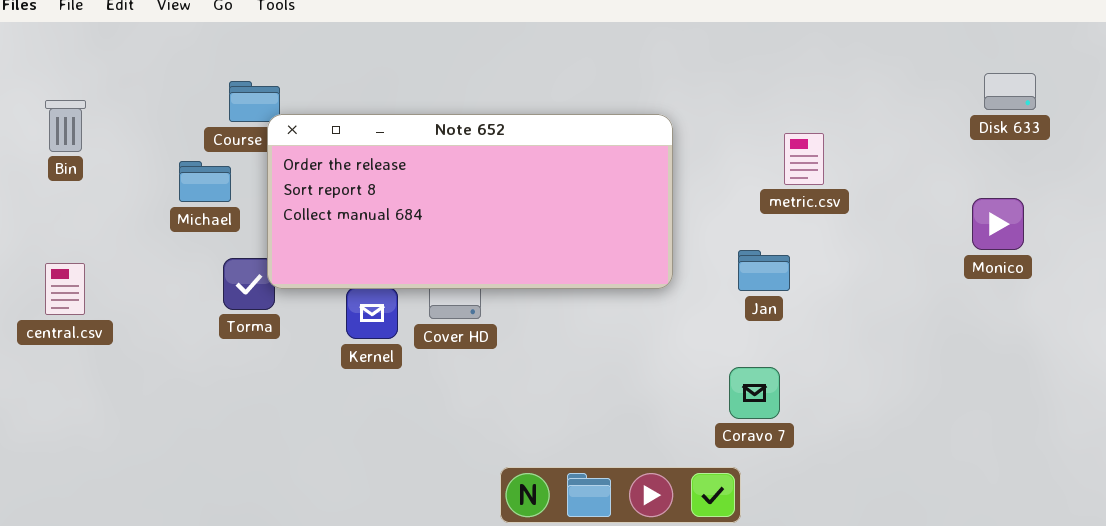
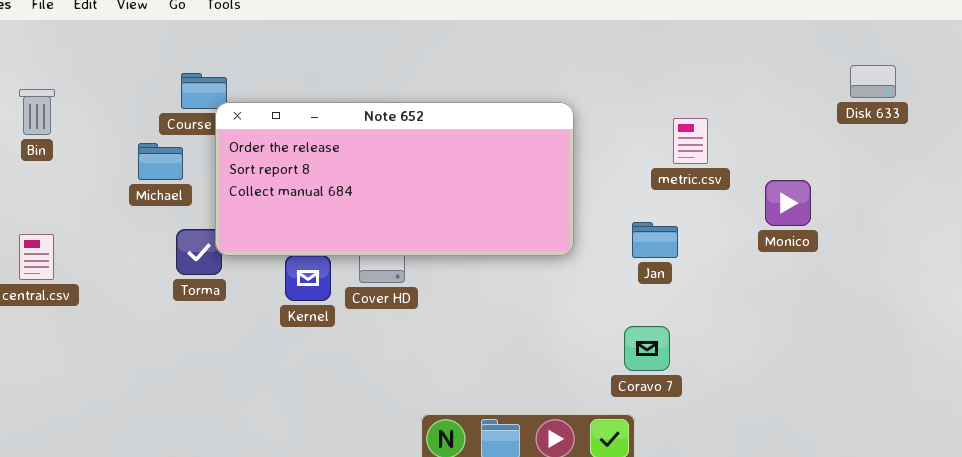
Monico: [972,198,1024,250] -> [765,180,811,226], moved

